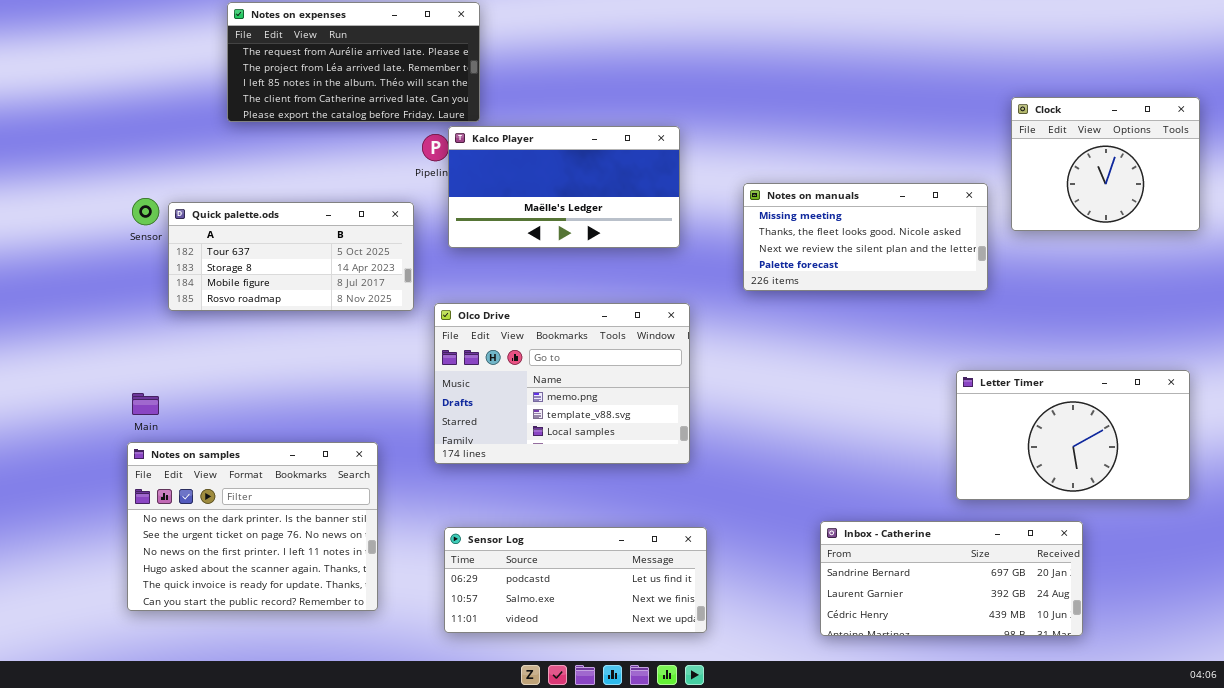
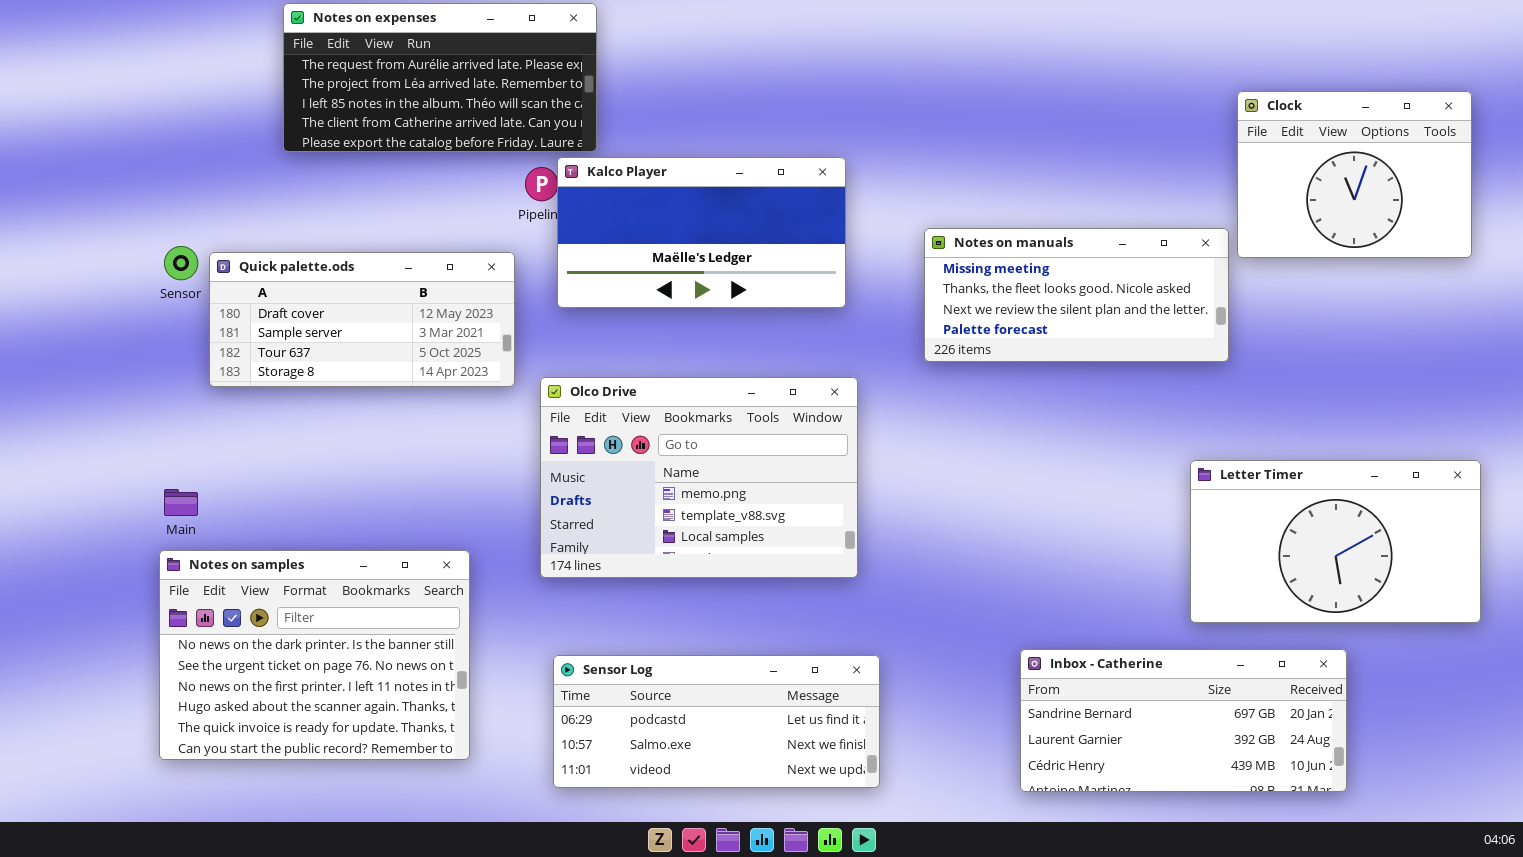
Clock: [1011,97,1200,231] -> [1237,91,1472,258], moved
Quick palette.ods: [168,202,414,311] -> [209,252,515,387], scrolled up 2 rows

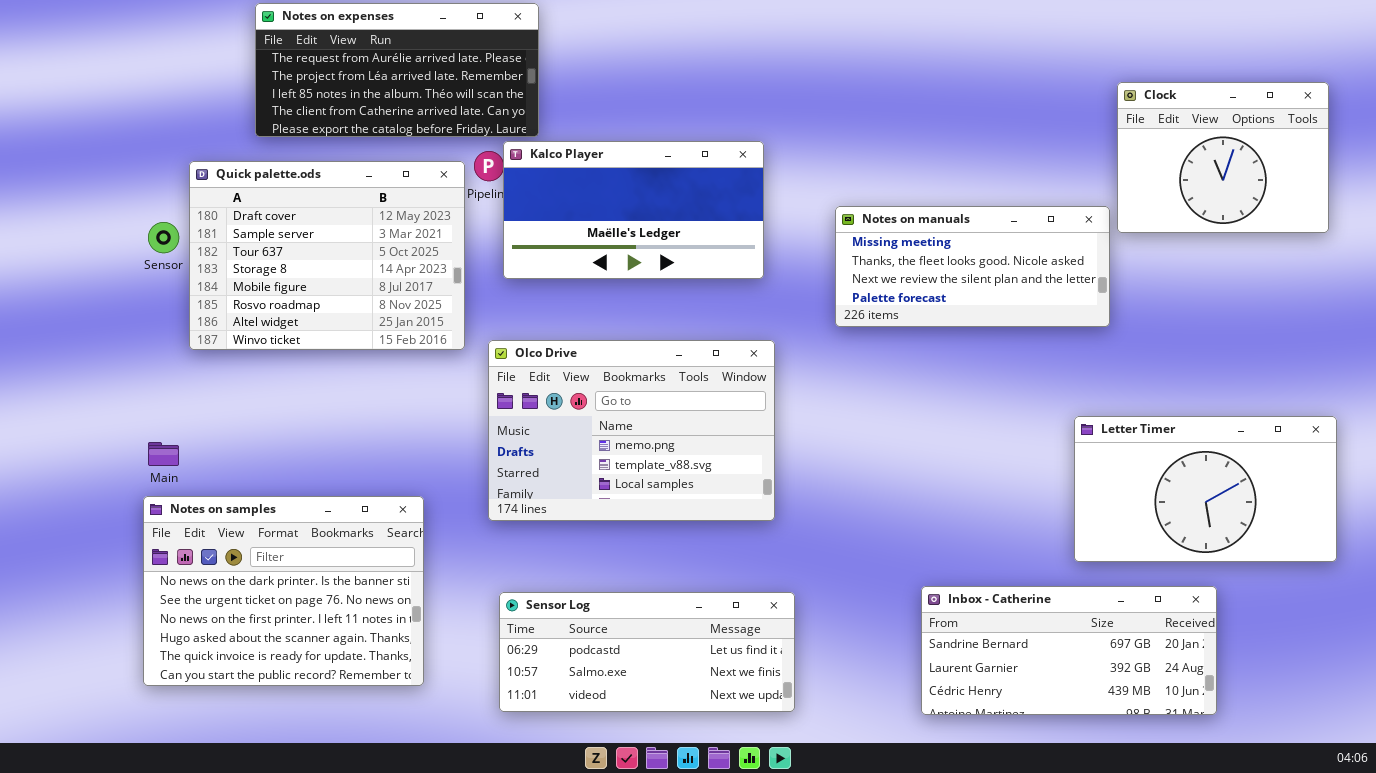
Quick palette.ods: [209,252,515,387] -> [189,161,465,350], resized

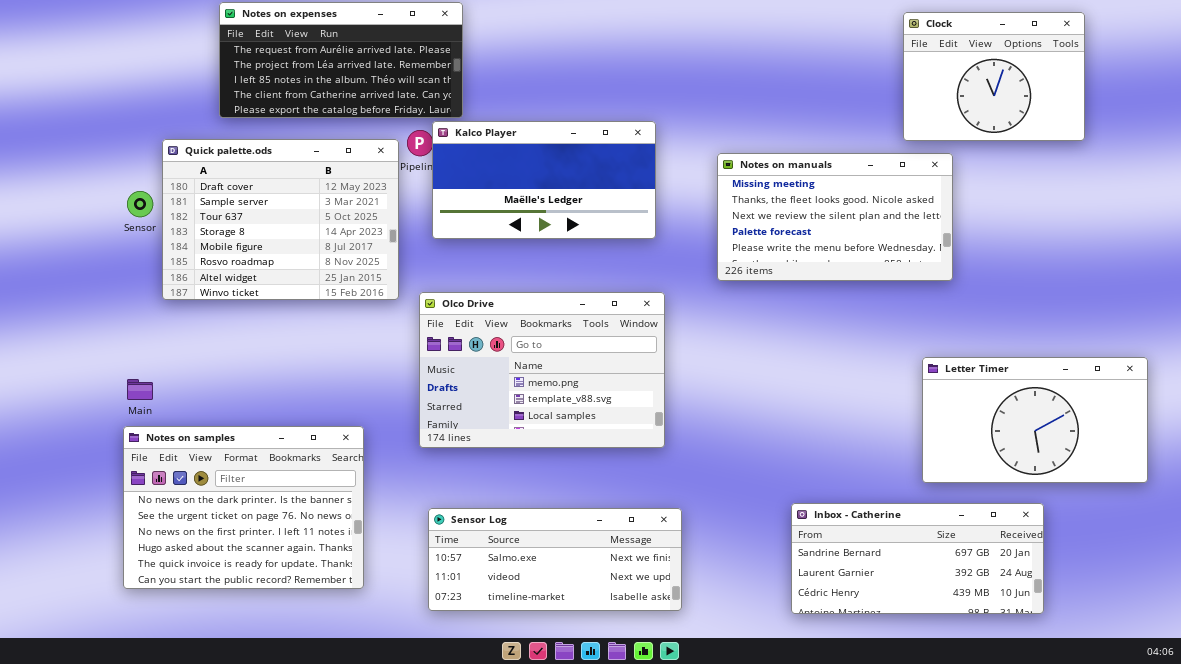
Clock: [1117,82,1329,233] -> [903,12,1085,141], moved
Notes on manuals: [835,206,1110,327] -> [717,153,953,281], resized
Sensor Log: [499,592,795,712] -> [428,508,682,611], scrolled down 1 row

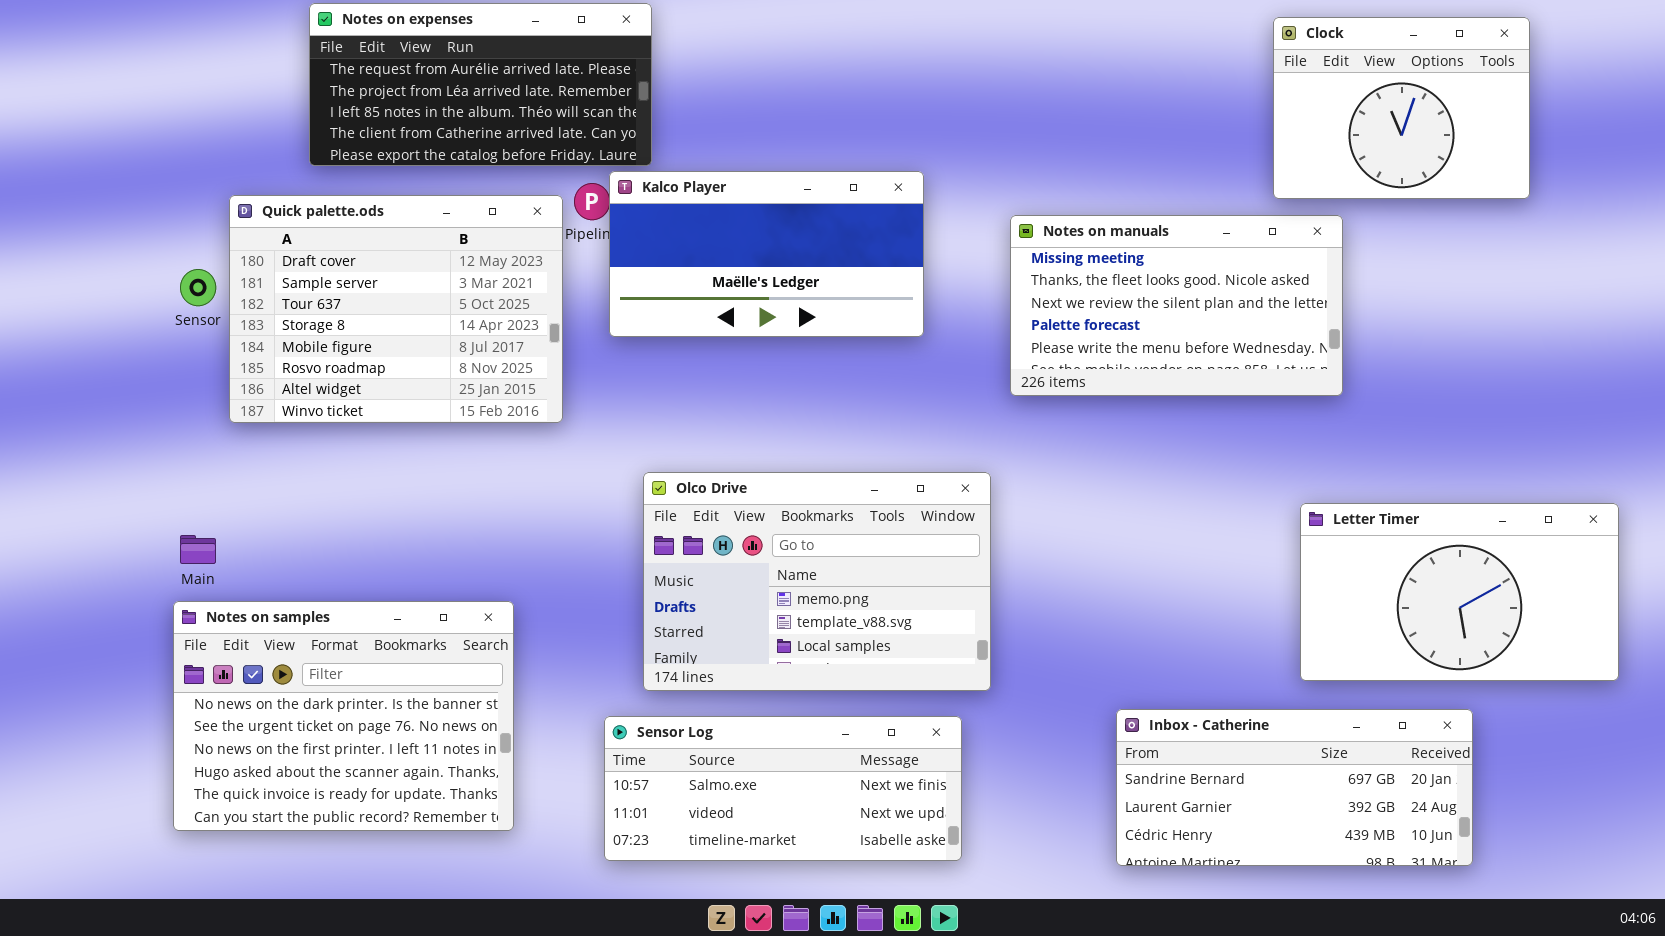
Olco Drive: [419,292,665,448] -> [643,472,991,691], moved

